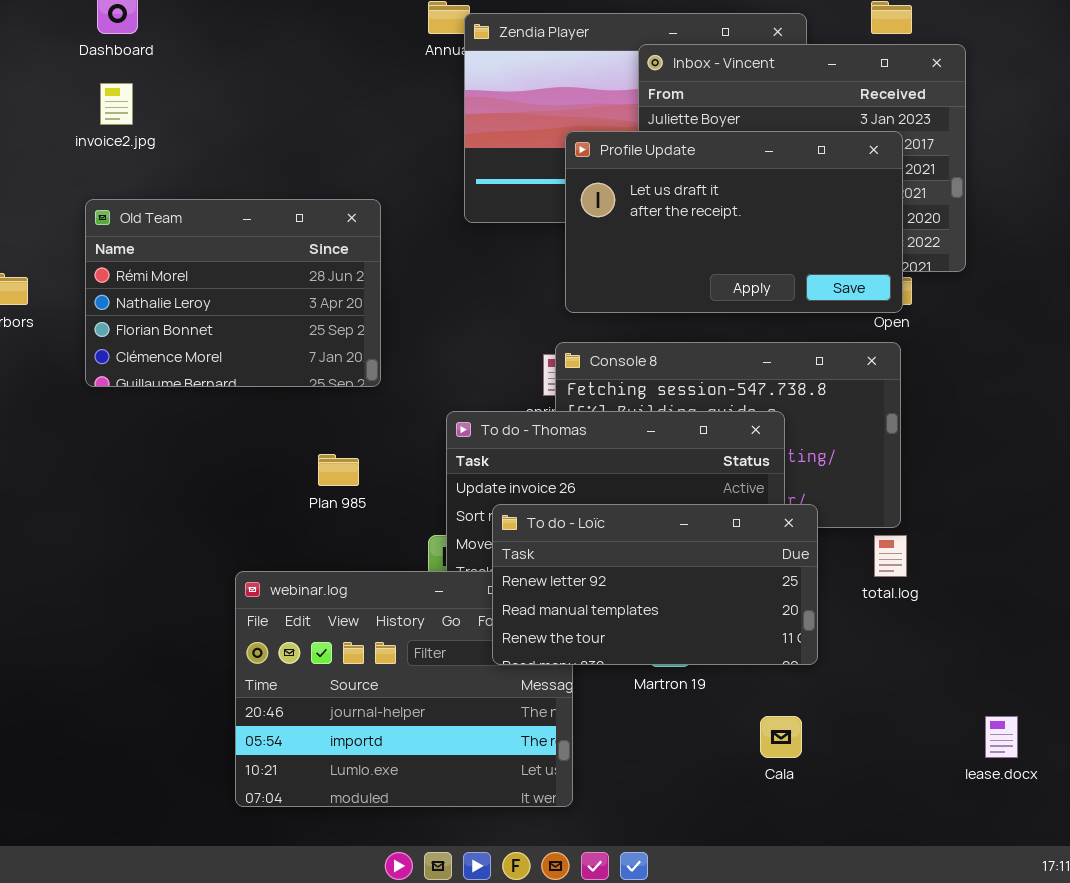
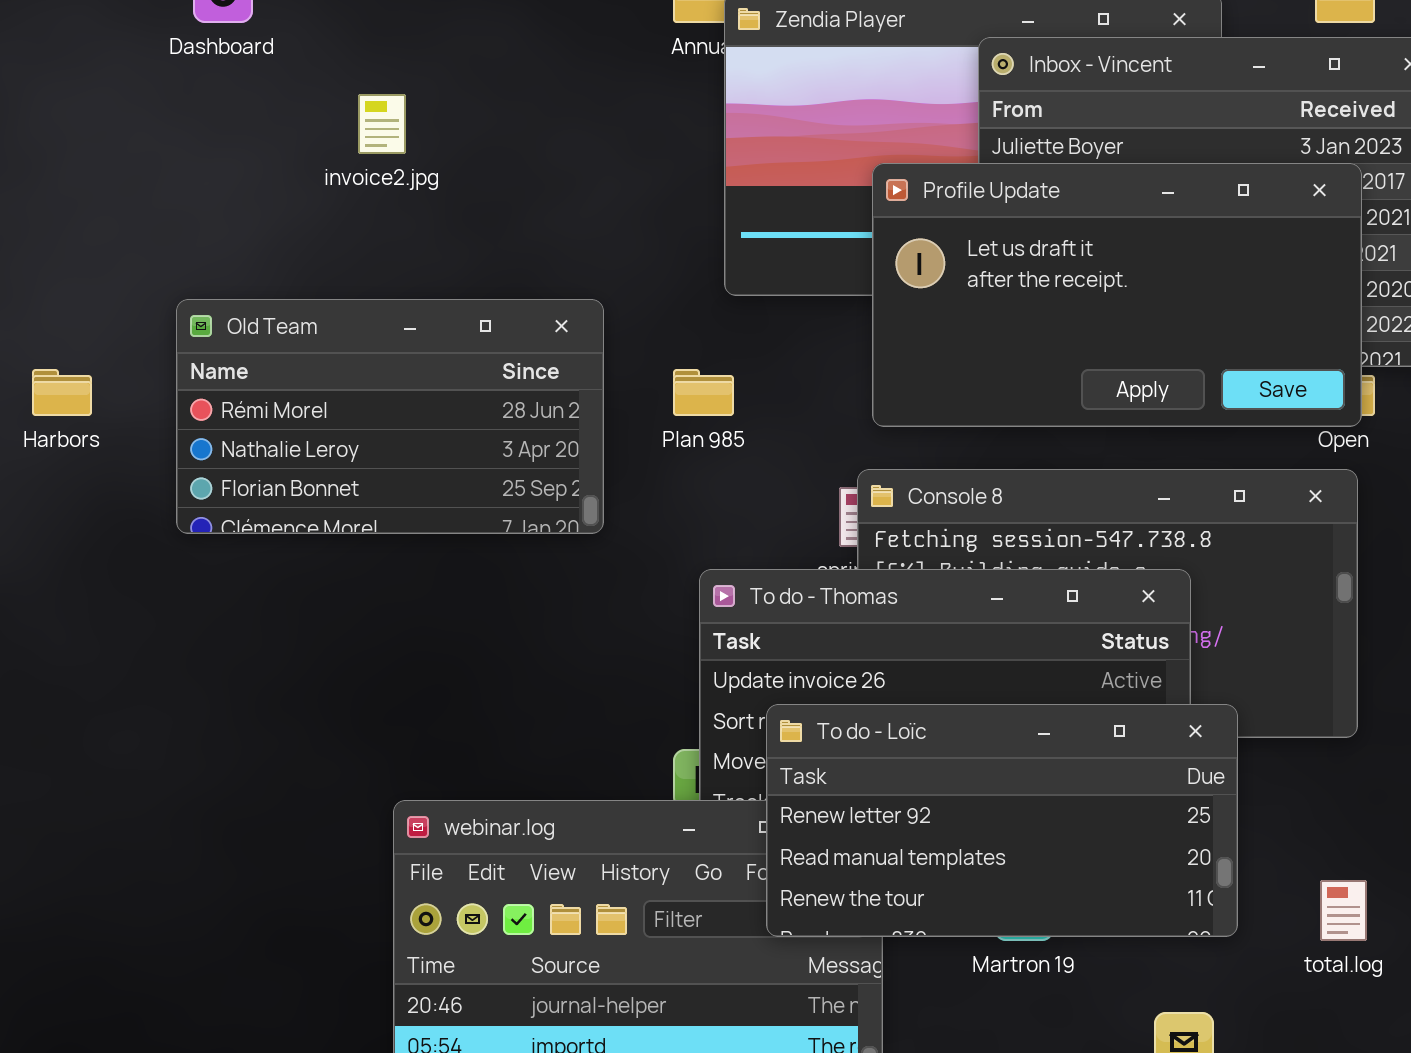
invoice2.jpg: [100,83,133,125] -> [358,94,406,154], moved
Old Team: [85,199,381,387] -> [176,299,604,534], resized
Plan 985: [318,454,359,486] -> [673,369,734,416], moved
total.log: [874,535,907,577] -> [1320,880,1367,941], moved

